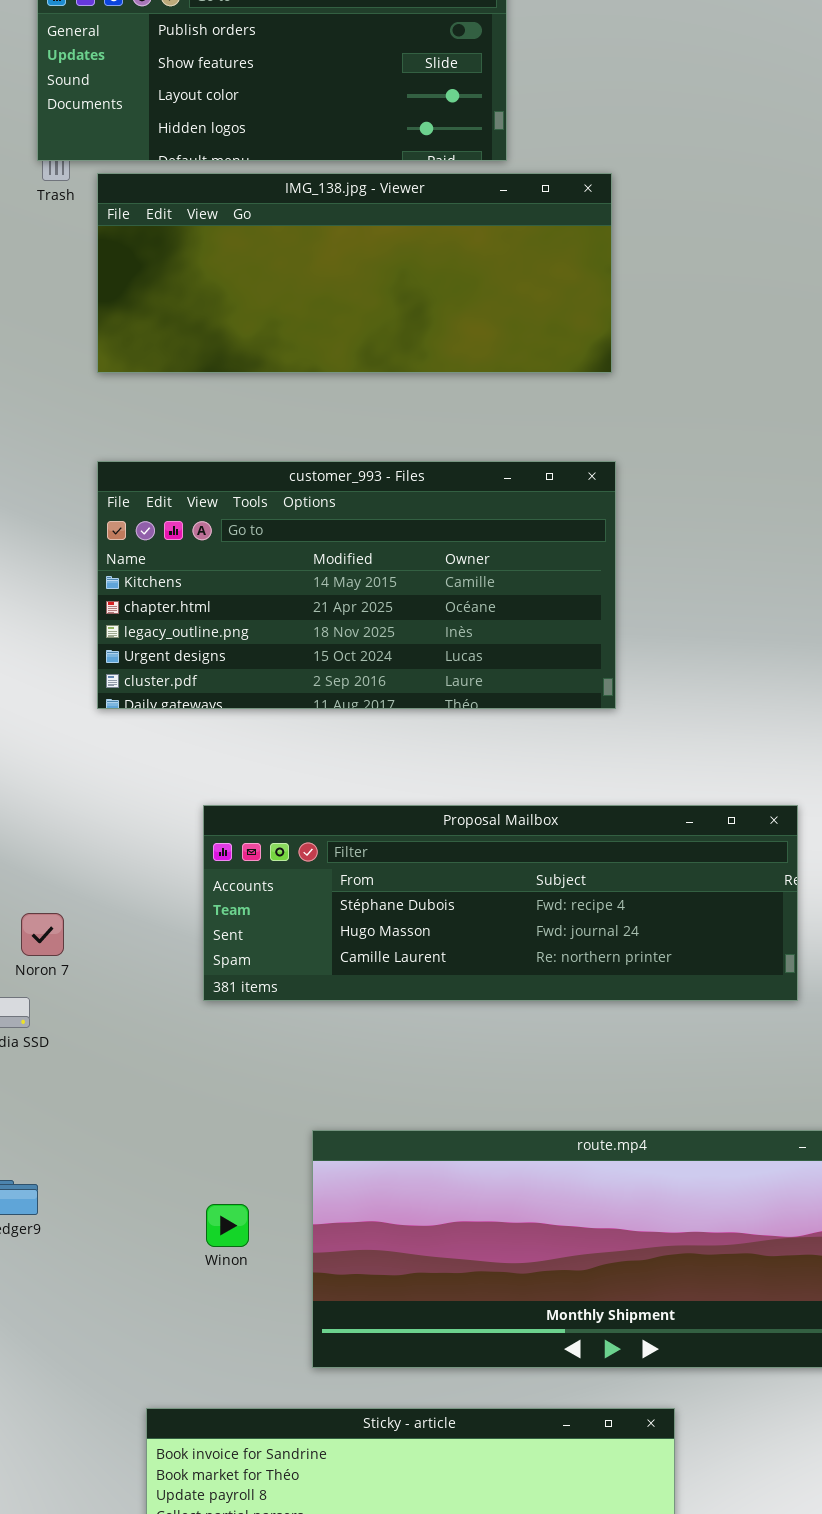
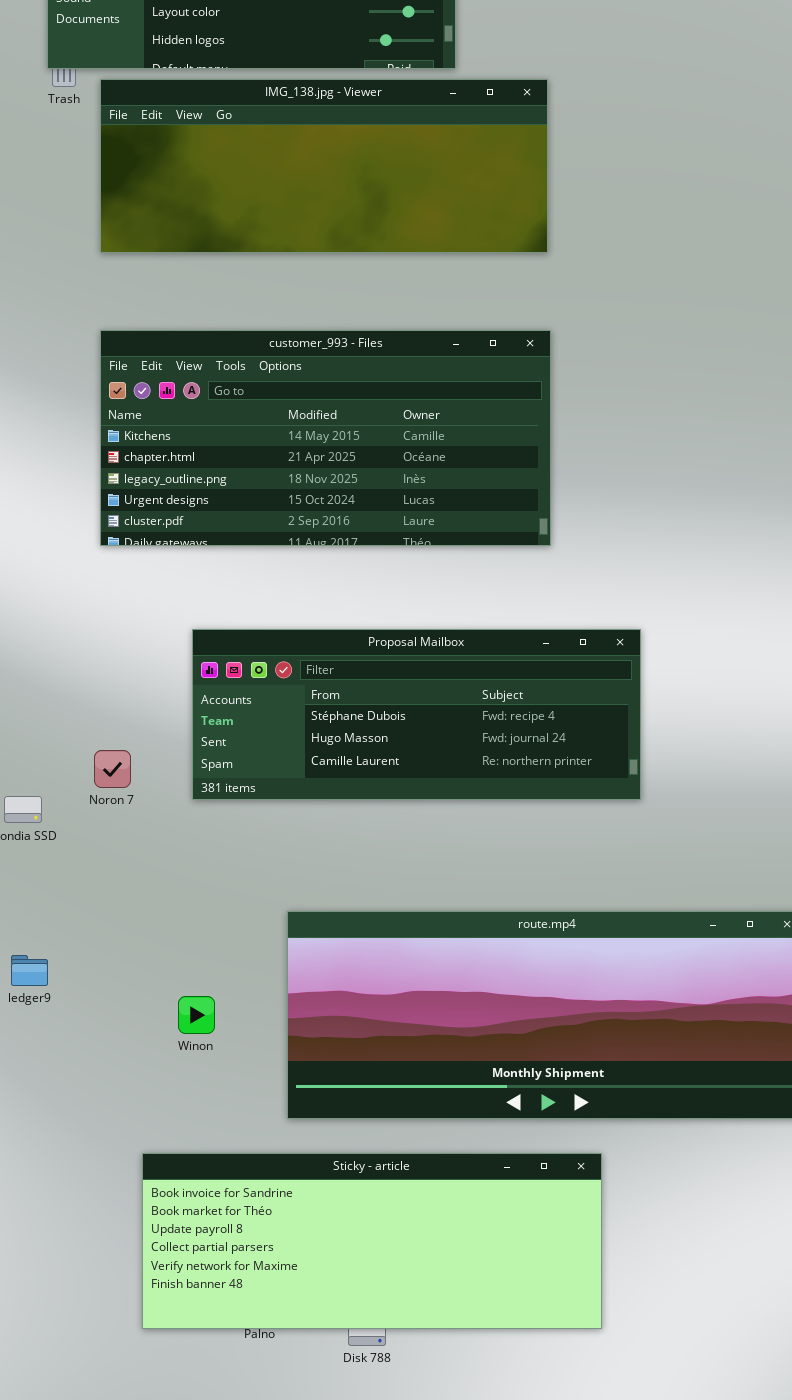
Proposal Mailbox: [203,805,798,1001] -> [192,629,641,800], resized
Noron 7: [21,913,64,956] -> [94,750,131,788], moved
Winon: [206,1204,249,1247] -> [178,996,215,1034], moved

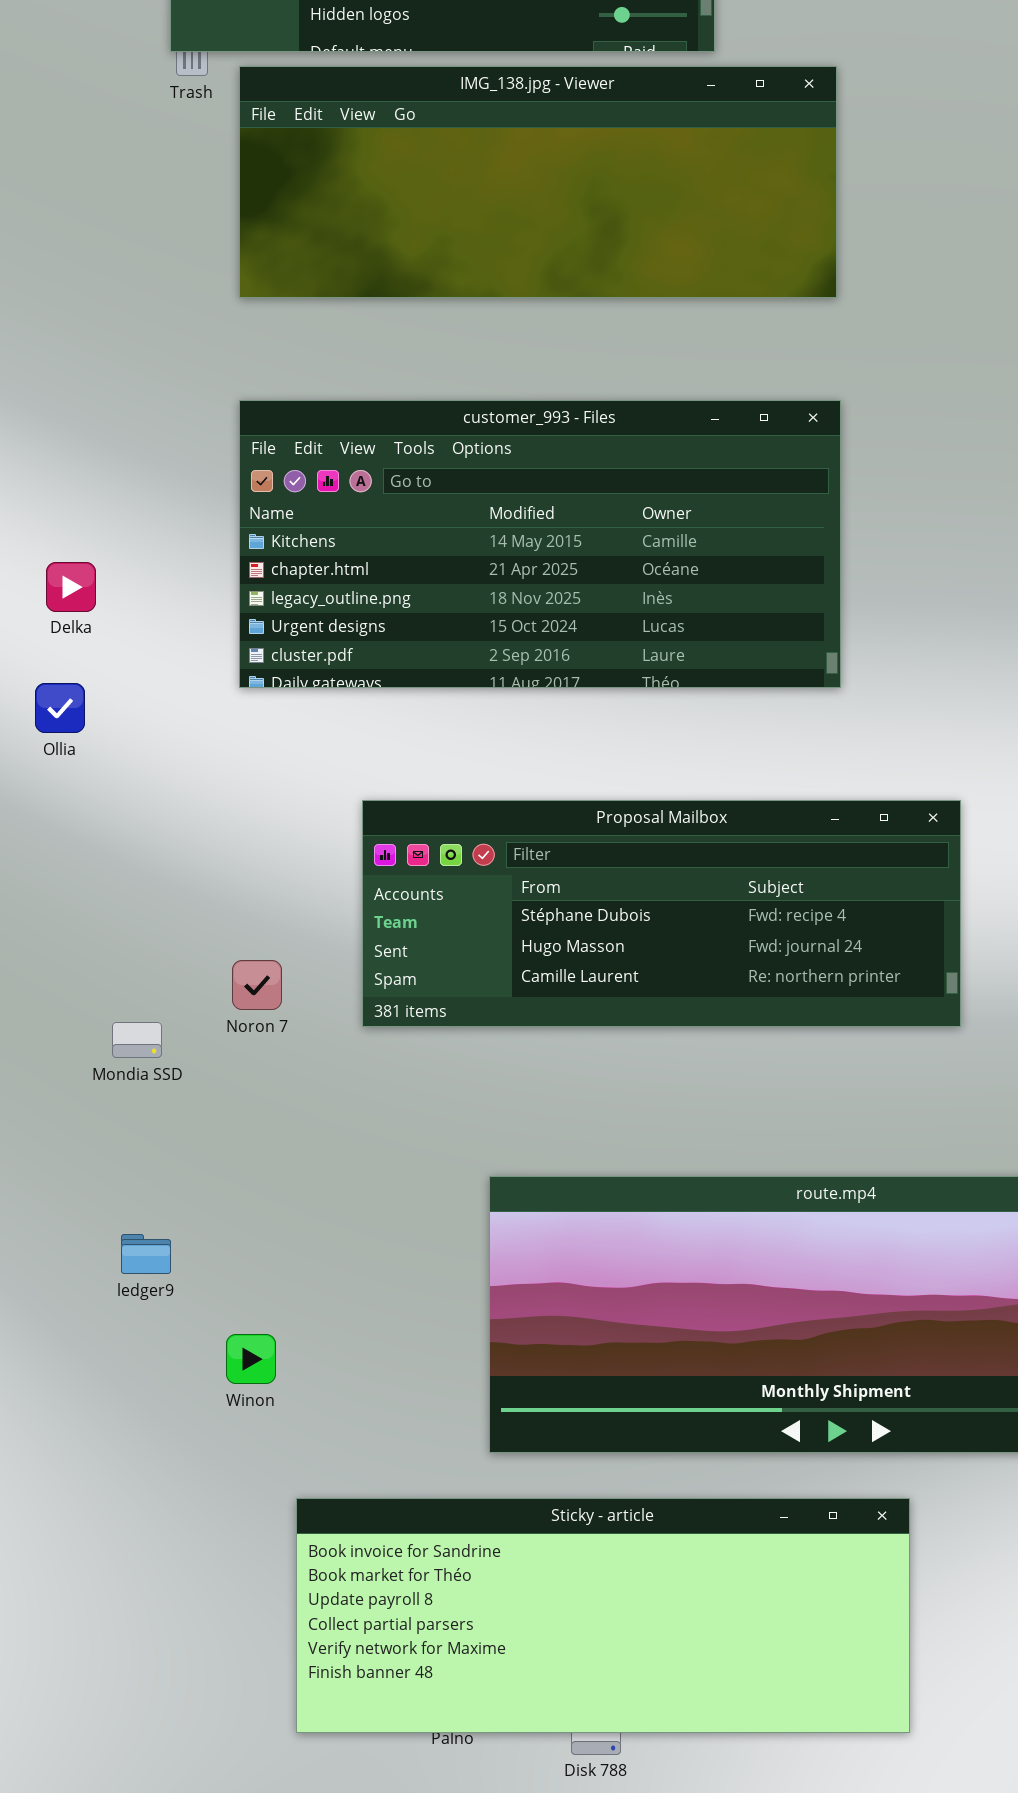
Winon: [178,996,215,1034] -> [226,1334,276,1384], moved

